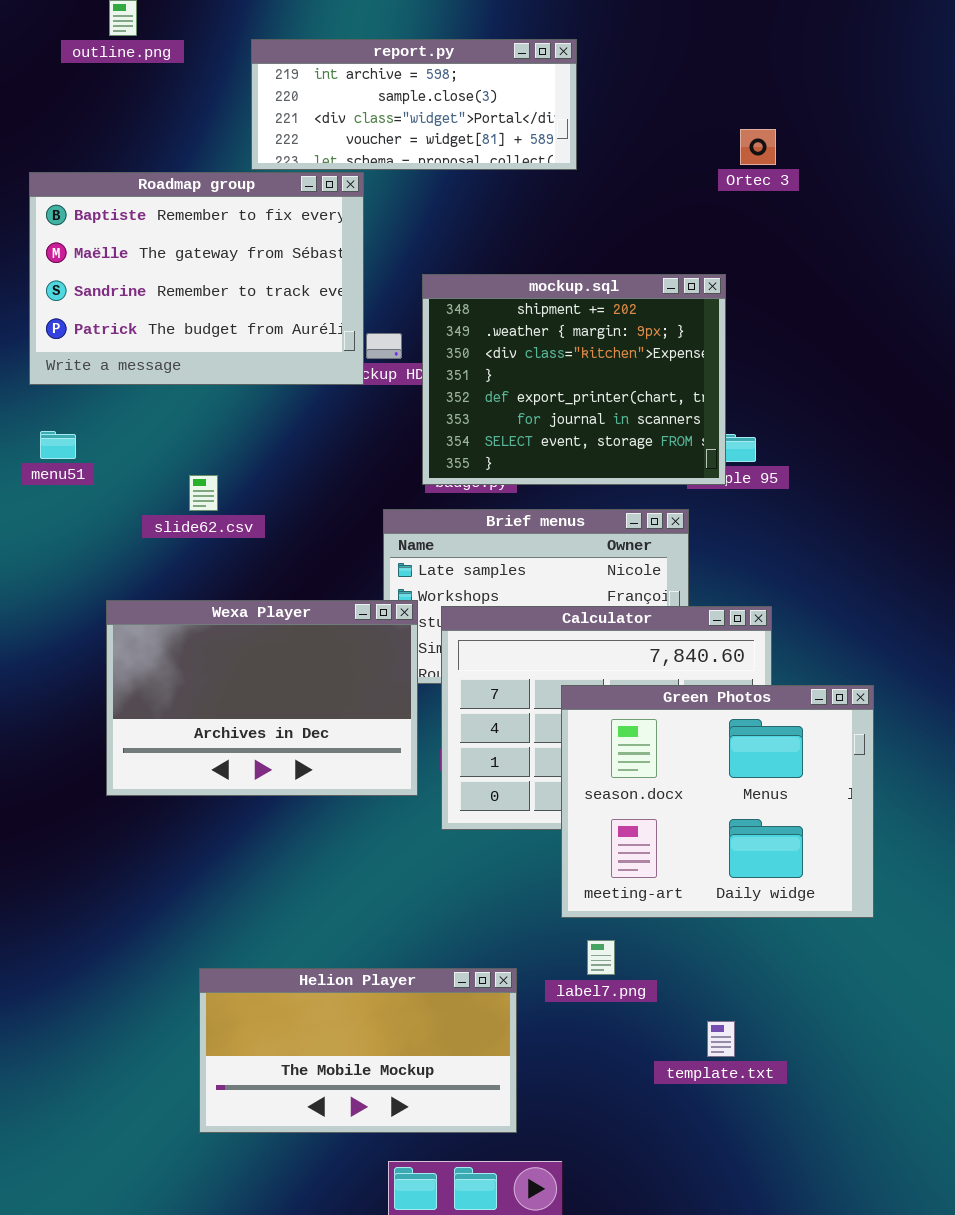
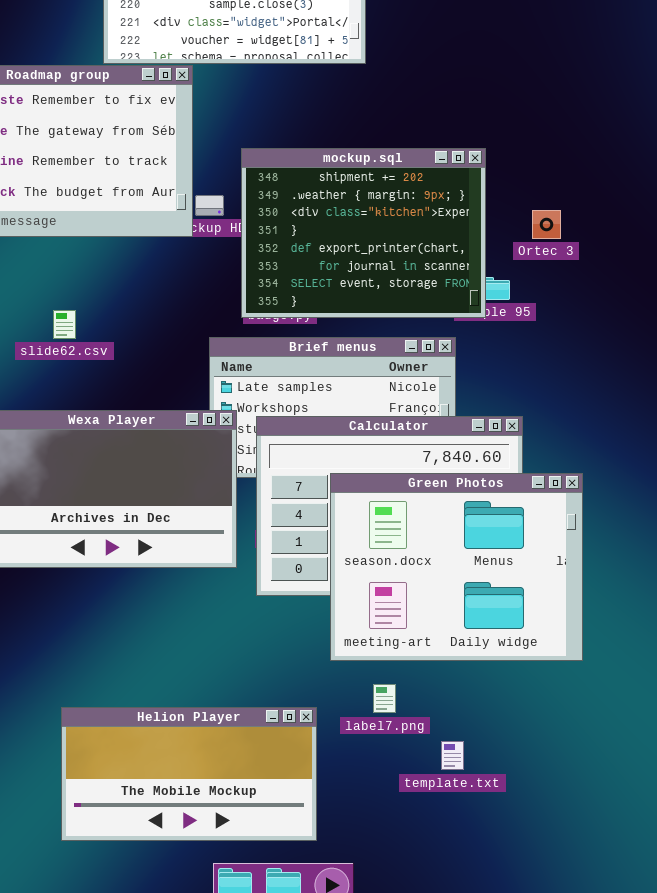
Ortec 3: [740,129,776,165] -> [532,210,561,239], moved
Green Photos: [561,685,874,918] -> [330,473,583,661], moved
template.txt: [707,1021,735,1057] -> [441,741,464,770], moved

